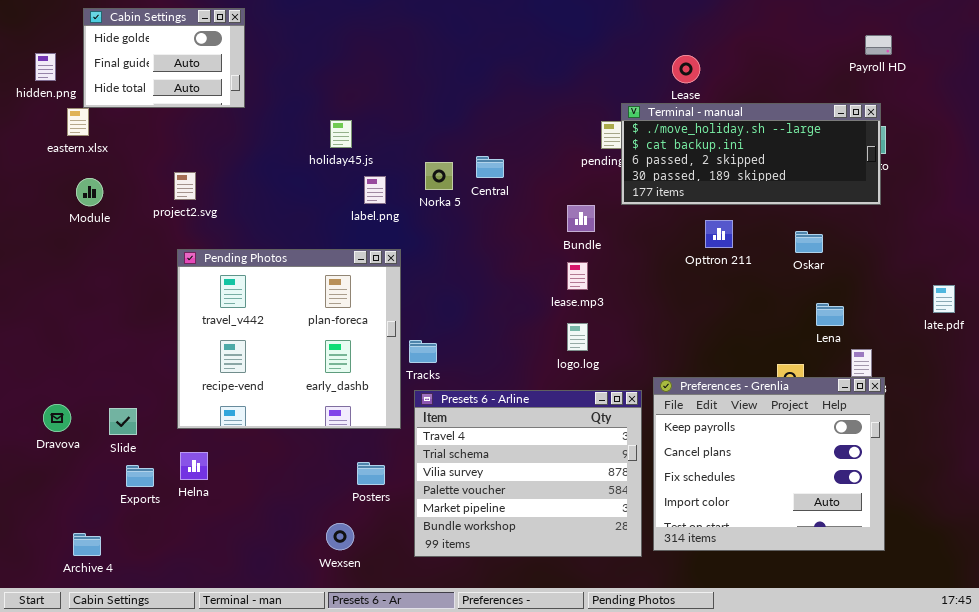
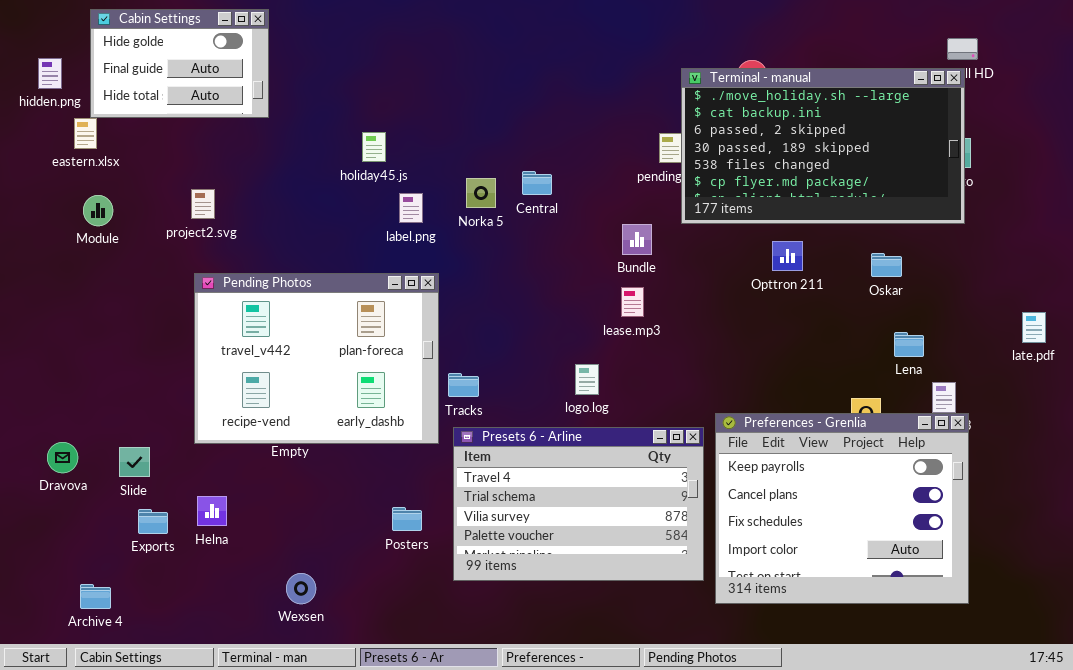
Terminal - manual: [621,103,881,205] -> [681,68,965,224], resized
Pending Photos: [177,249,401,429] -> [194,273,439,444], resized
logo.log: [567,323,588,351] -> [575,364,599,395], moved
Presets 6 - Arline: [414,390,642,557] -> [453,427,704,581], resized
Wexsen: [326,523,354,550] -> [286,573,316,604], moved

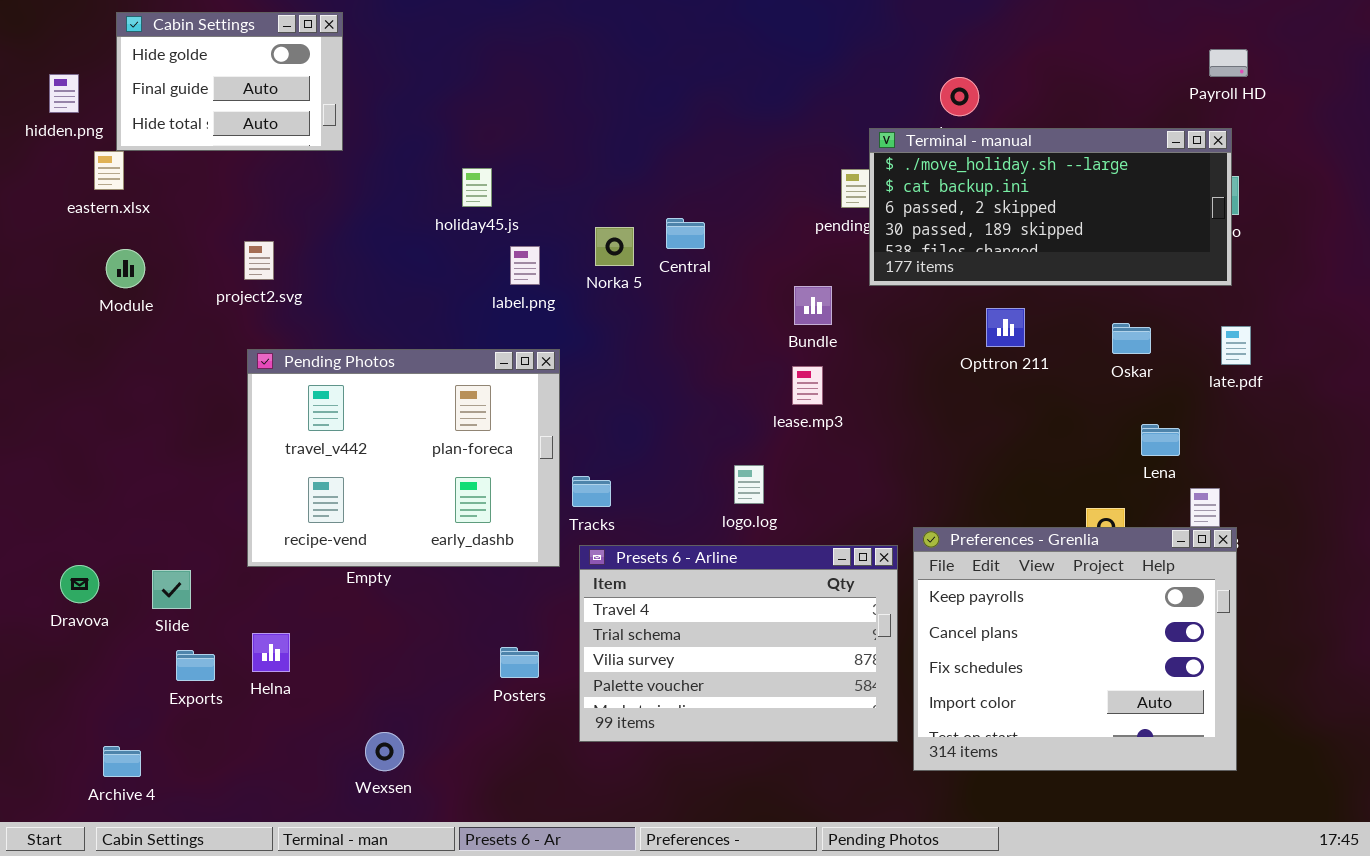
Terminal - manual: [681,68,965,224] -> [869,128,1232,286], resized
late.pdf: [1022,312,1046,343] -> [1221,326,1251,365], moved

